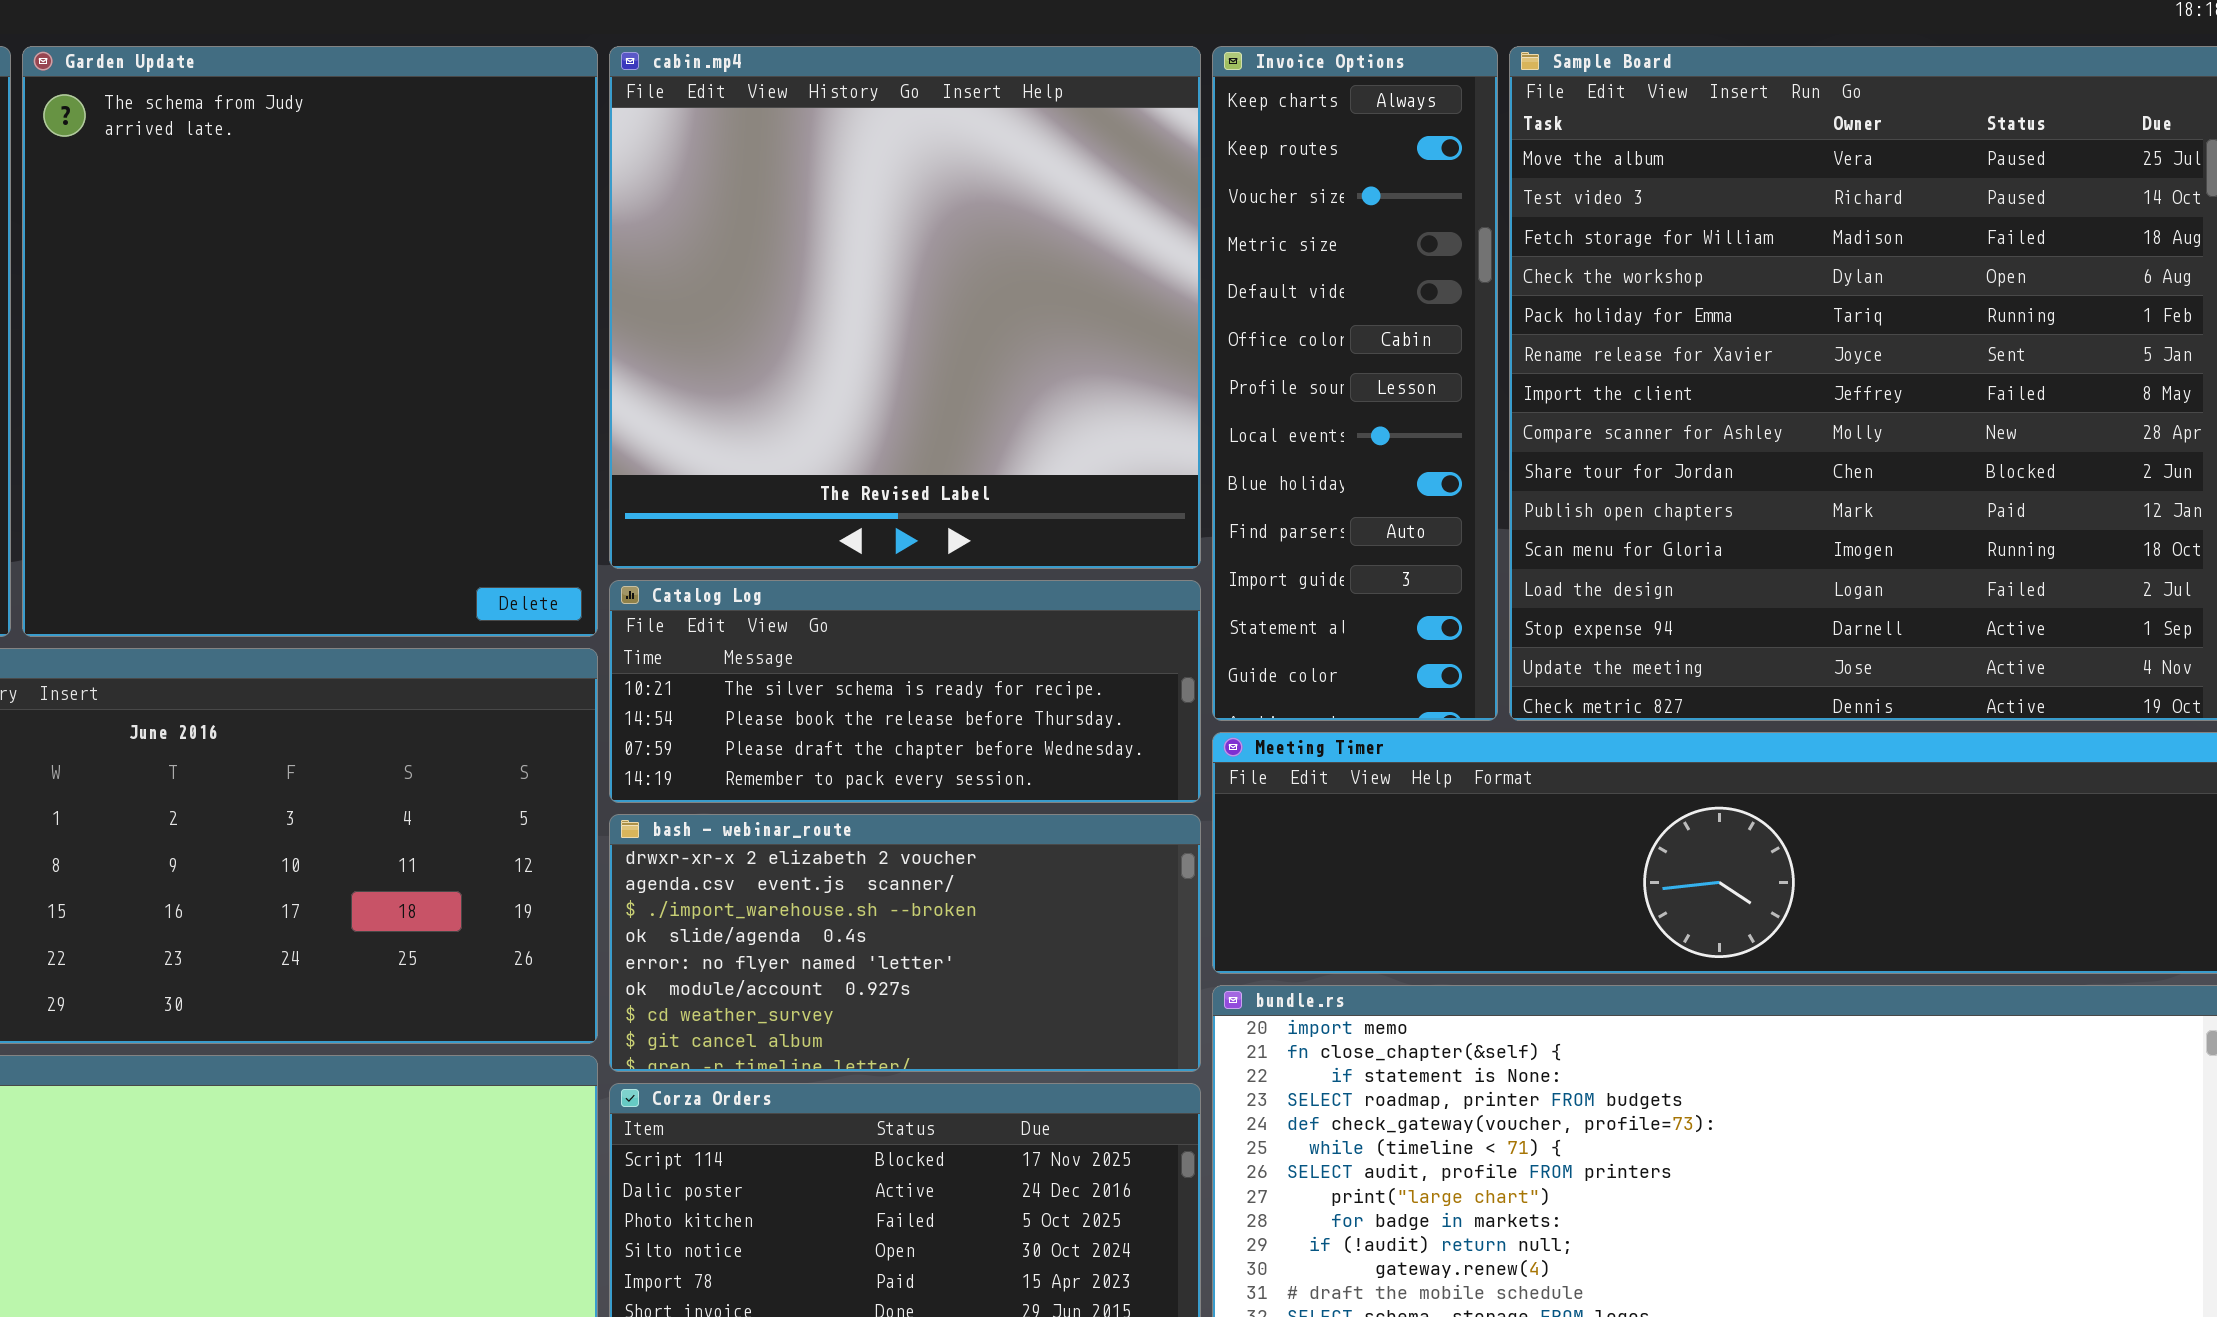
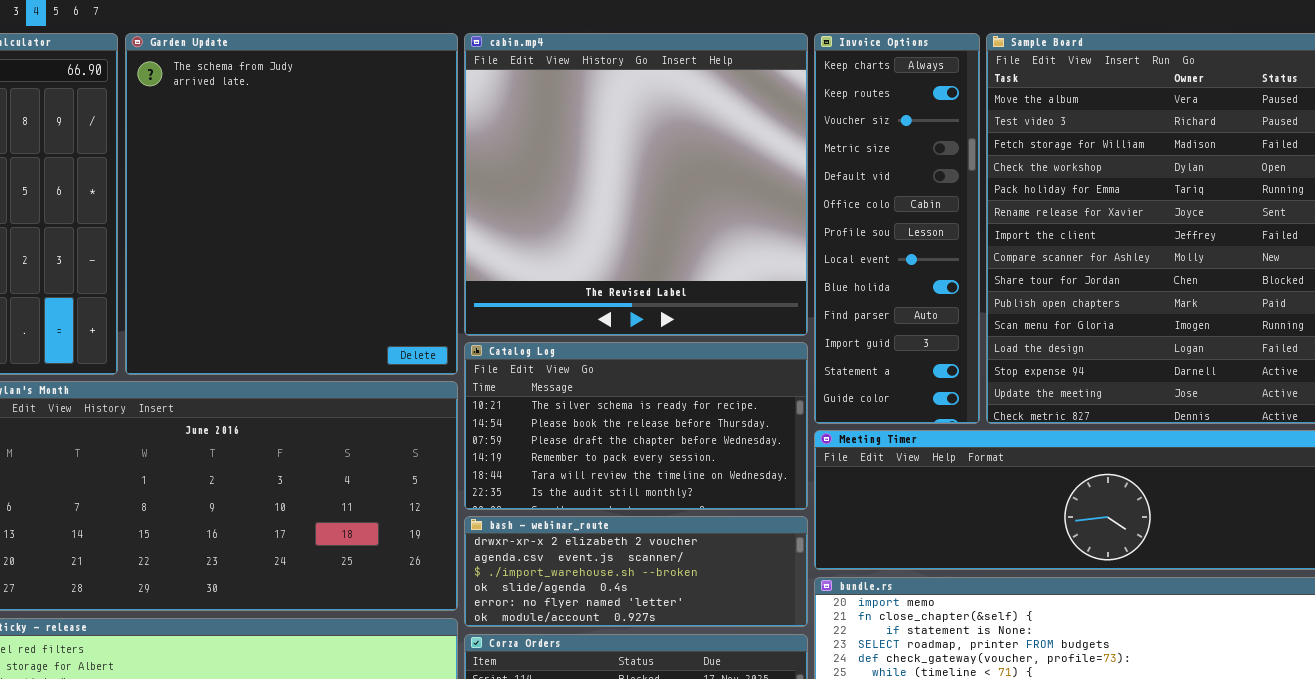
Catalog Log: [609,580,1201,803] -> [464,342,808,510], resized
bash - webinar_route: [609,814,1201,1072] -> [464,516,808,627], resized

